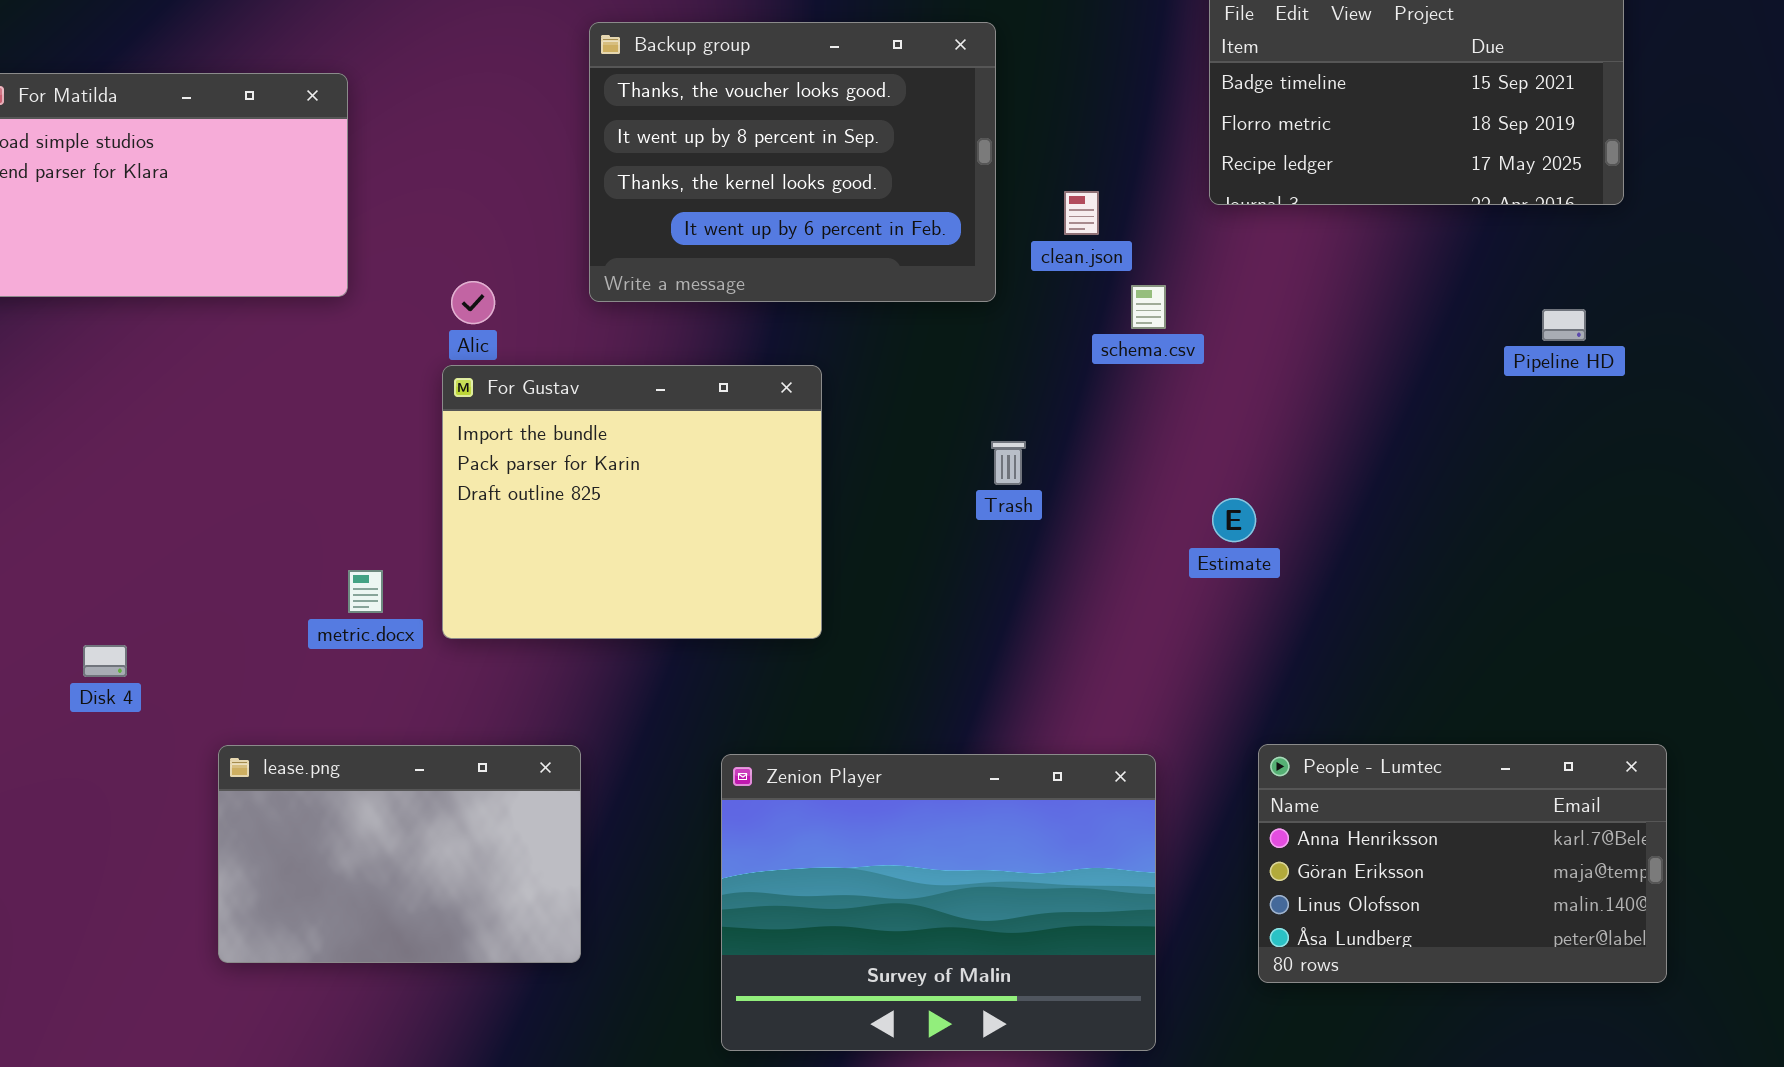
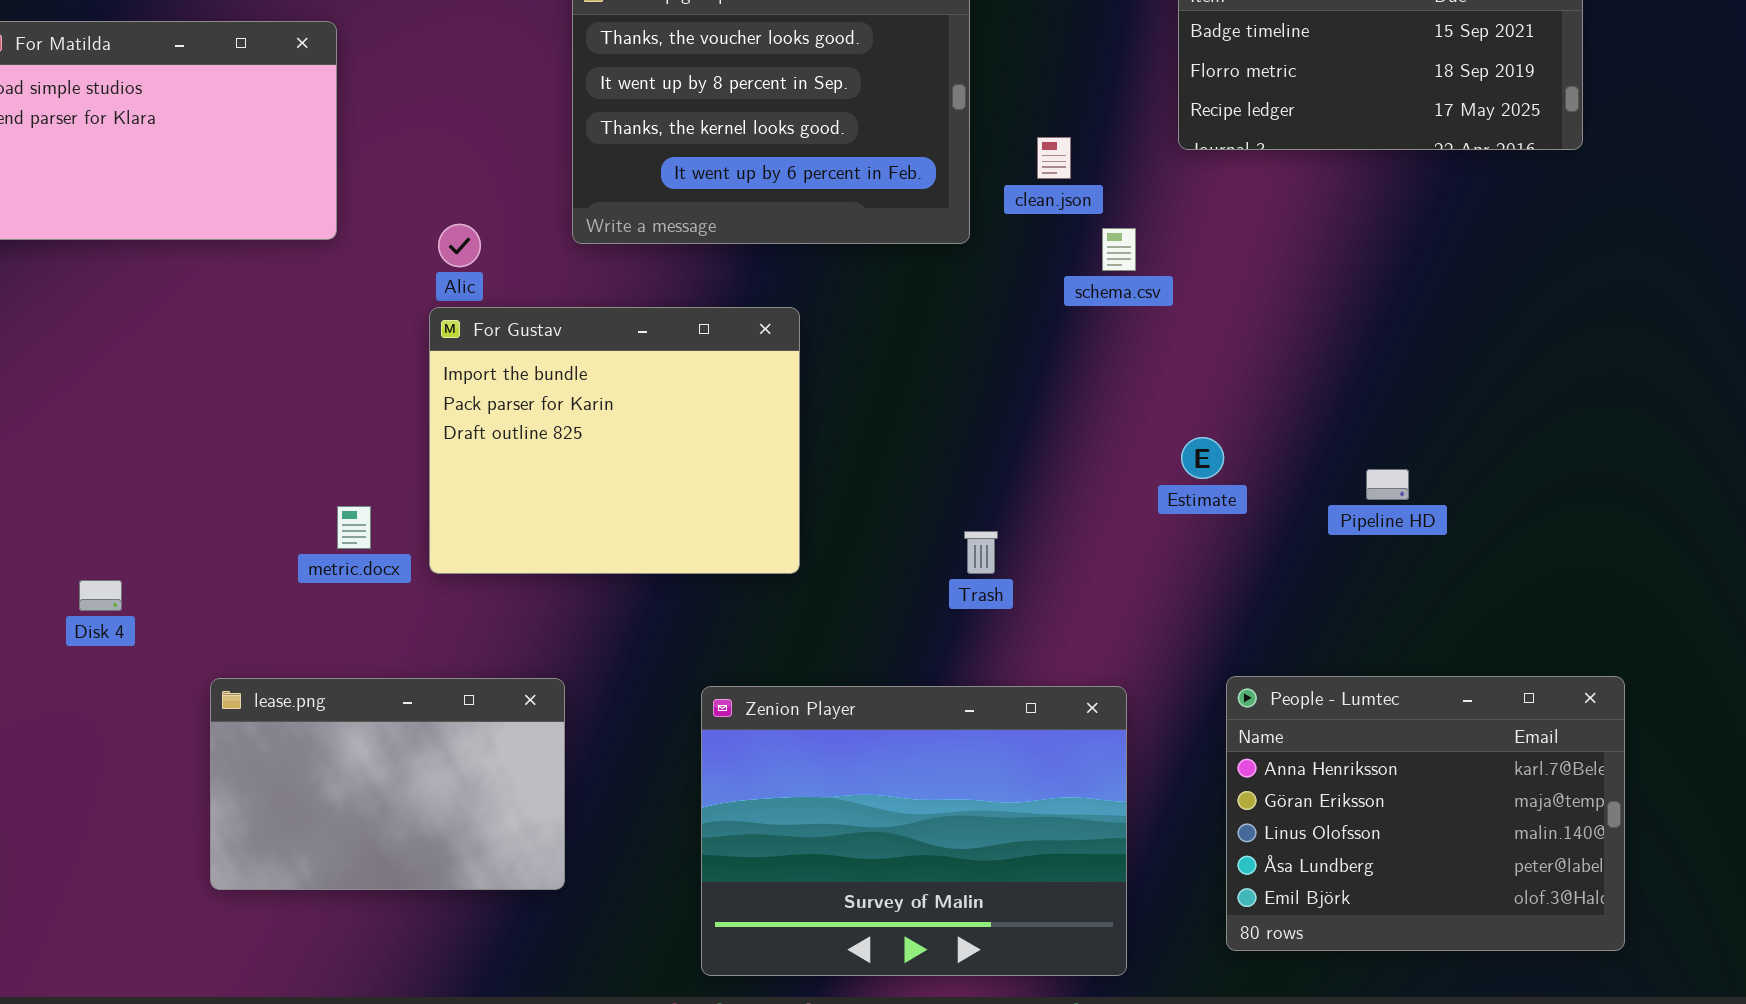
Pipeline HD: [1542,309,1586,341] -> [1366,469,1409,500], moved
Trash: [991,441,1026,485] -> [964,531,998,574], moved
People - Lumtec: [1258,744,1667,983] -> [1226,676,1625,951], resized

